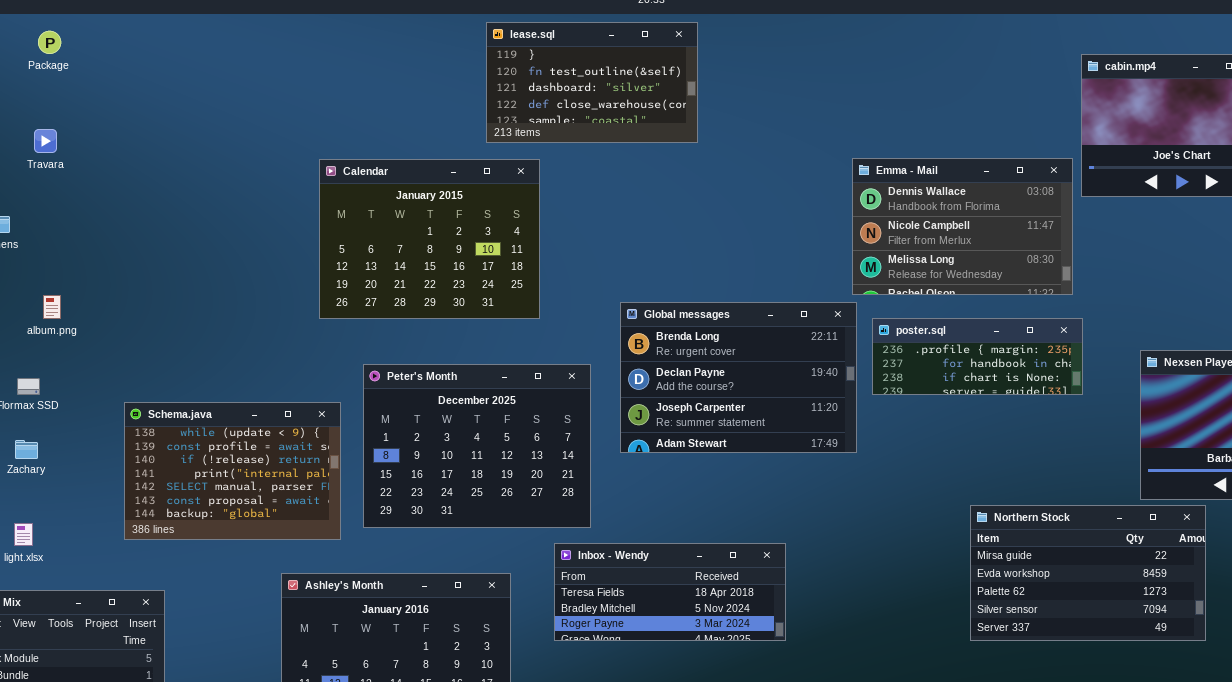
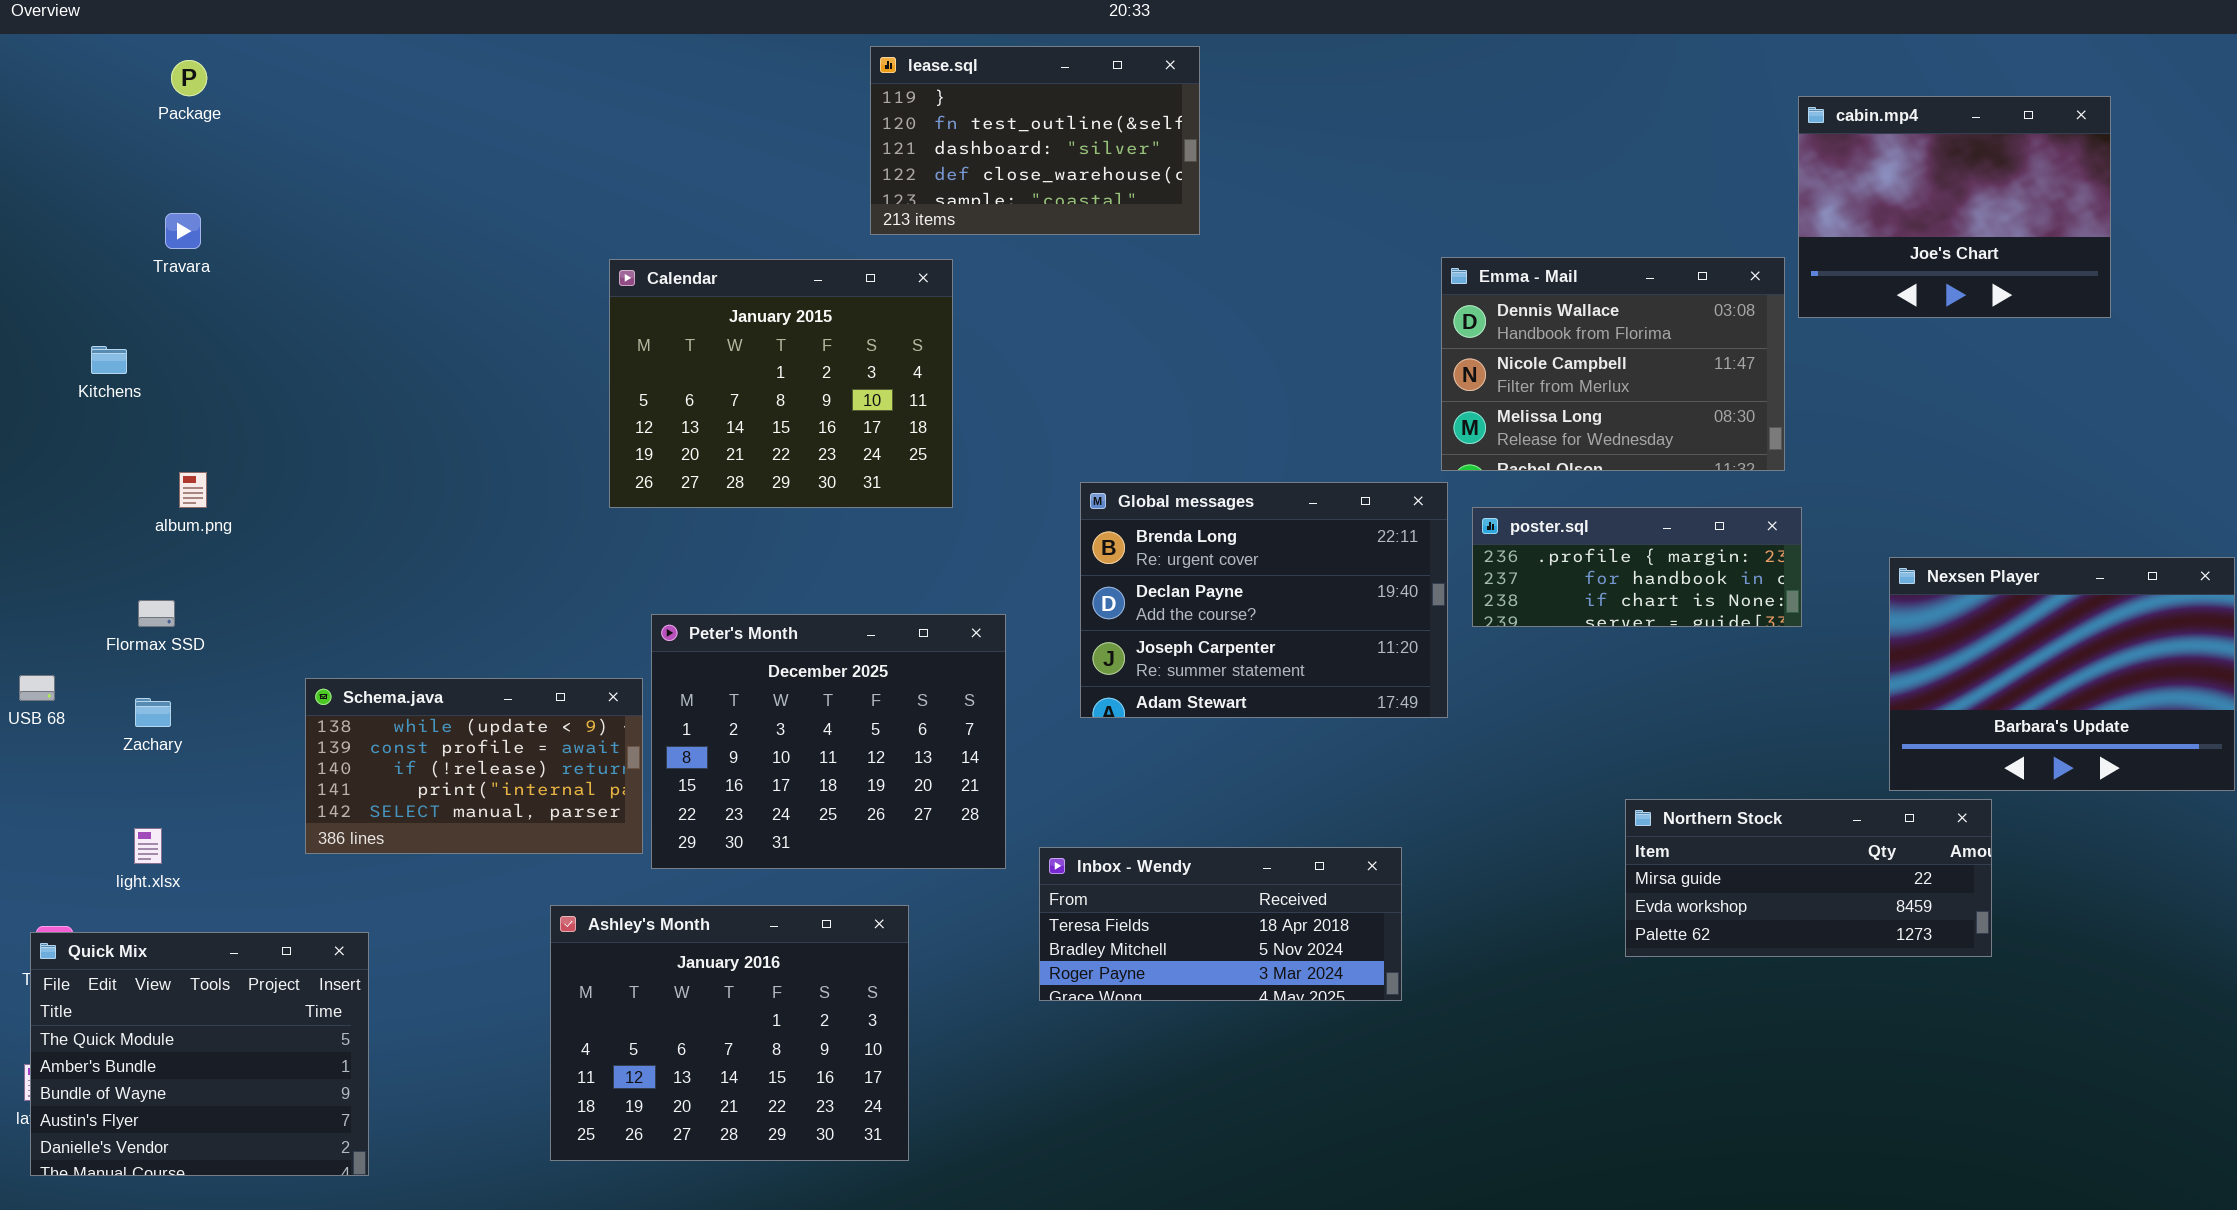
Peter's Month: [363,364,591,528] -> [651,614,1006,869], moved
Schema.java: [124,402,341,540] -> [305,678,643,854], resized
Northern Stock: [970,505,1206,641] -> [1625,799,1992,957], resized
Inbox - Wendy: [554,543,786,641] -> [1039,847,1402,1001], moved

